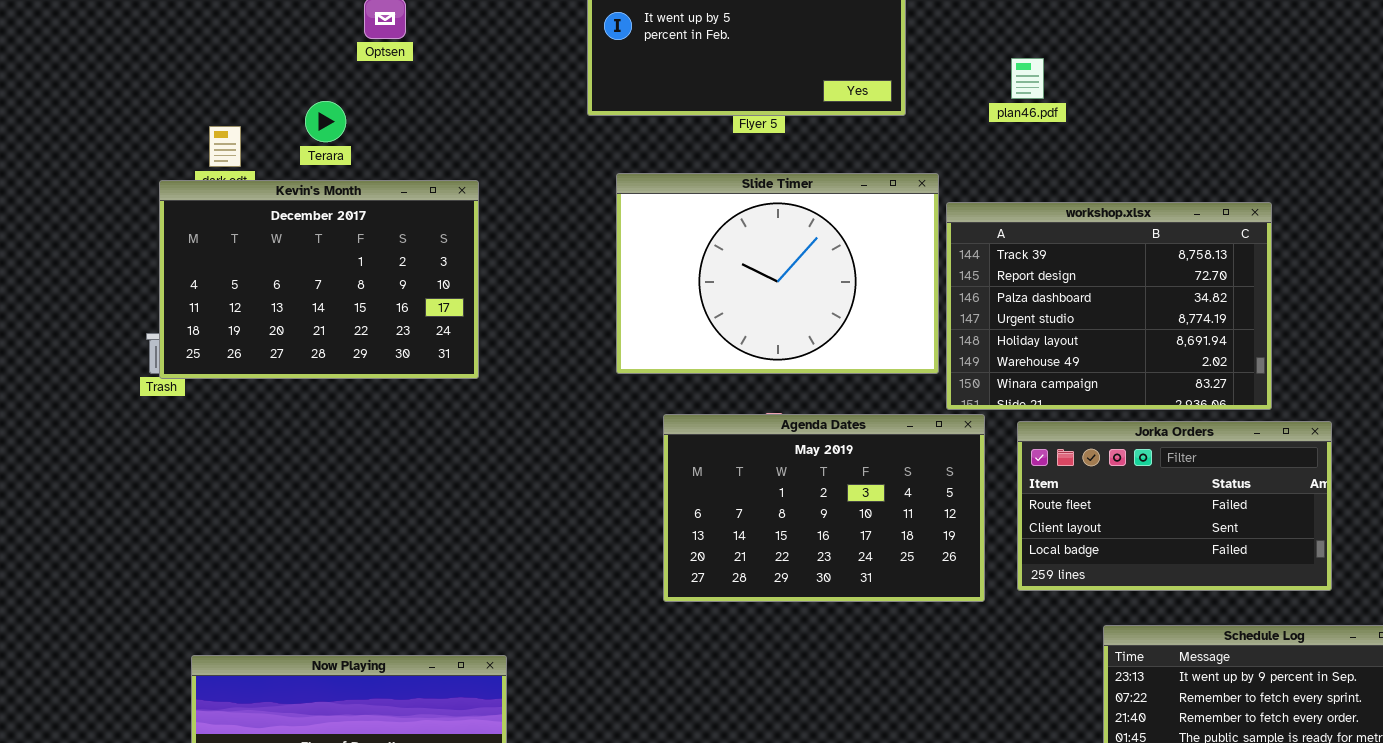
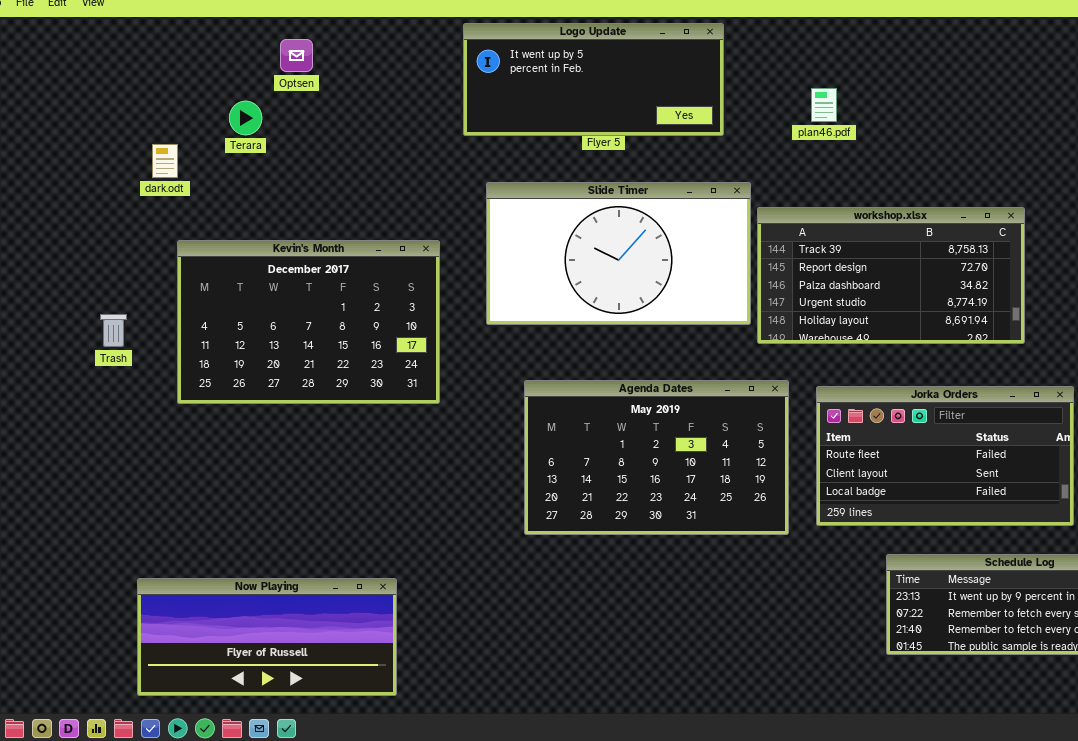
Terara: [305,101,346,142] -> [229,101,262,135], moved
Slide Timer: [616,173,939,374] -> [486,182,751,325], resized
Kevin's Month: [159,180,479,379] -> [177,240,440,404], moved
workshop.xlsx: [946,202,1272,410] -> [757,207,1025,344], resized

